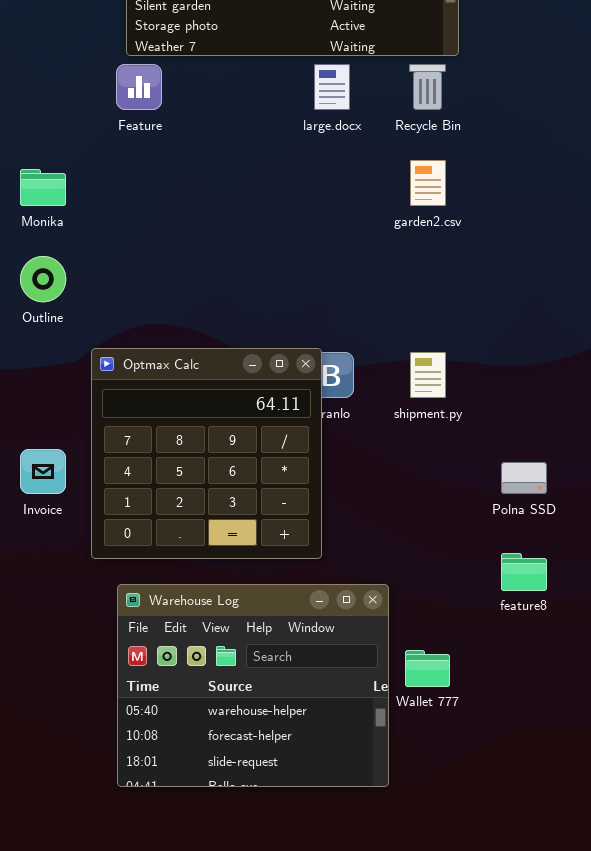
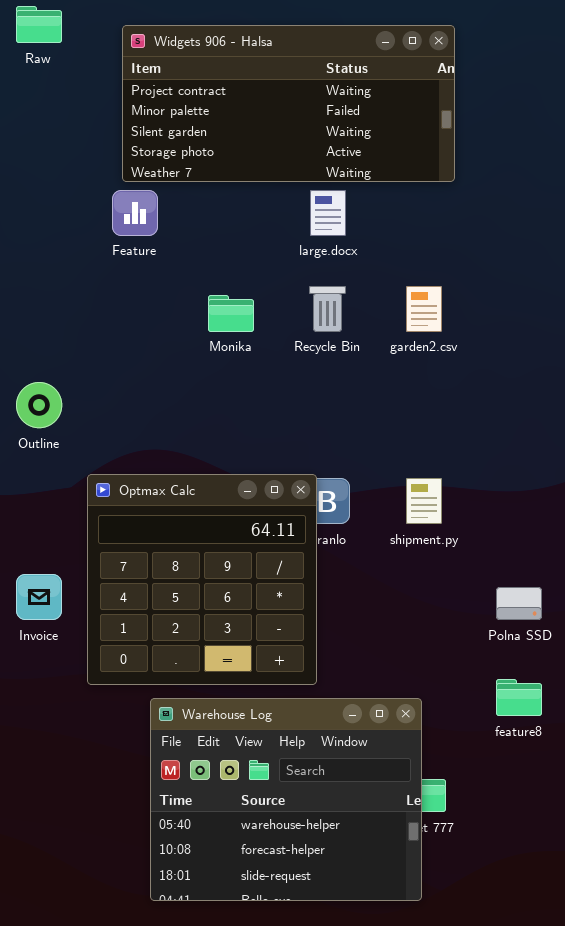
Recycle Bin: [409,64,446,110] -> [309,286,346,332], moved
Monika: [20,169,66,206] -> [208,295,254,332], moved
Warehouse Log: [117,584,389,787] -> [150,698,422,901], moved

